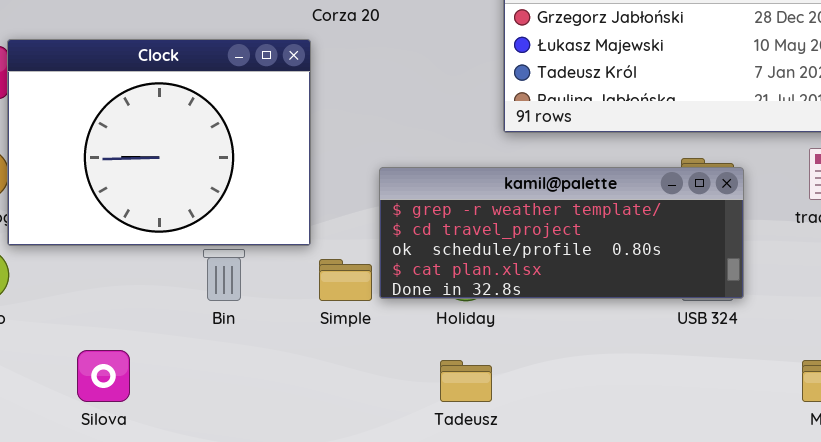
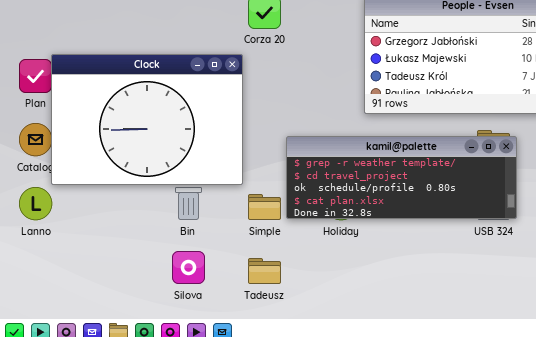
Silova: [77,350,130,402] -> [172,251,205,284], moved
Tadeusz: [440,360,492,402] -> [248,258,281,284], moved

